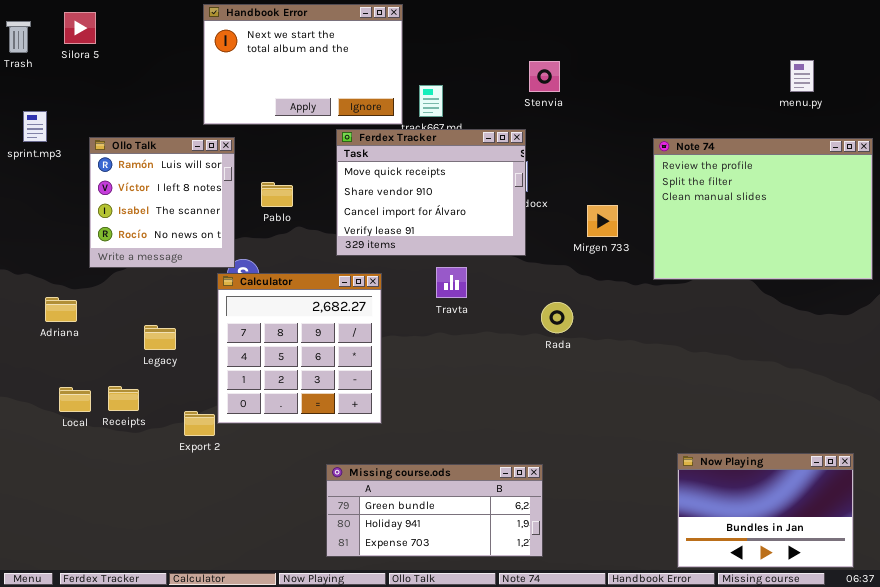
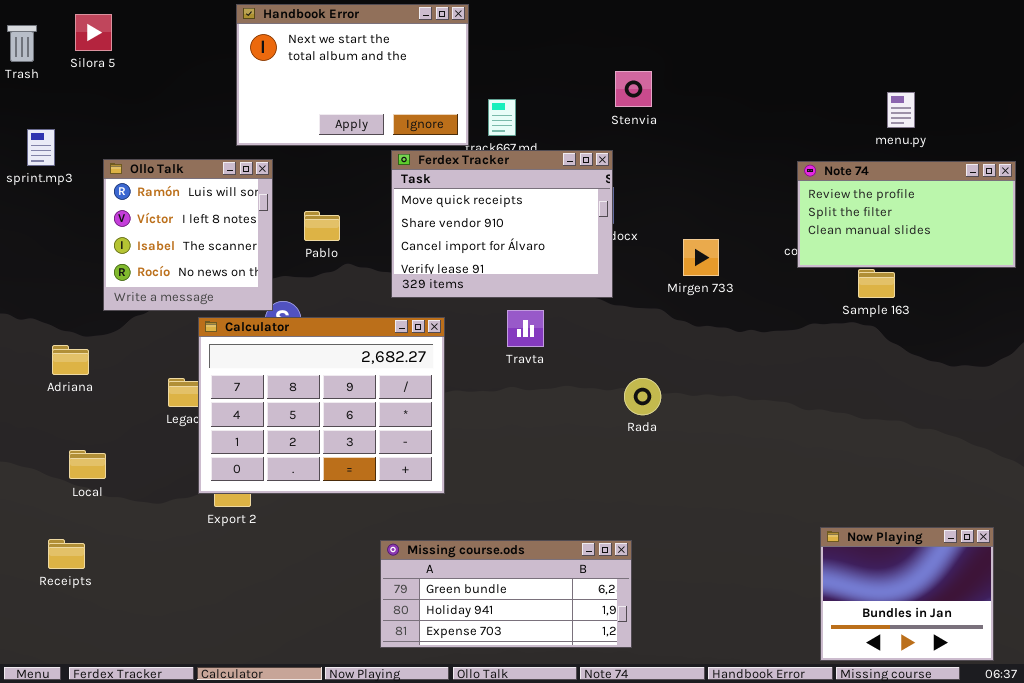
menu.py: [790,60,814,92] -> [887,92,915,128], moved
Note 74: [653,138,873,280] -> [797,161,1016,268], resized
Calculator: [217,273,382,424] -> [198,317,445,494], resized
Rada: [541,302,573,333] -> [624,378,661,415], moved
Receipts: [108,386,139,411] -> [48,539,85,569], moved
Now Playing: [677,453,854,568] -> [820,527,994,661], resized

